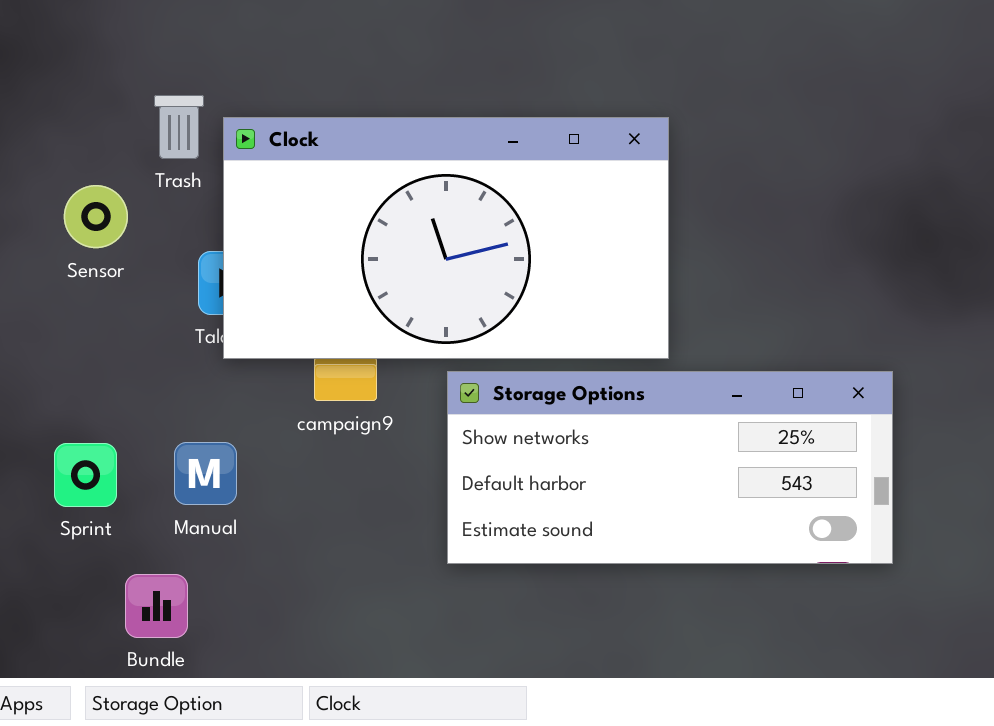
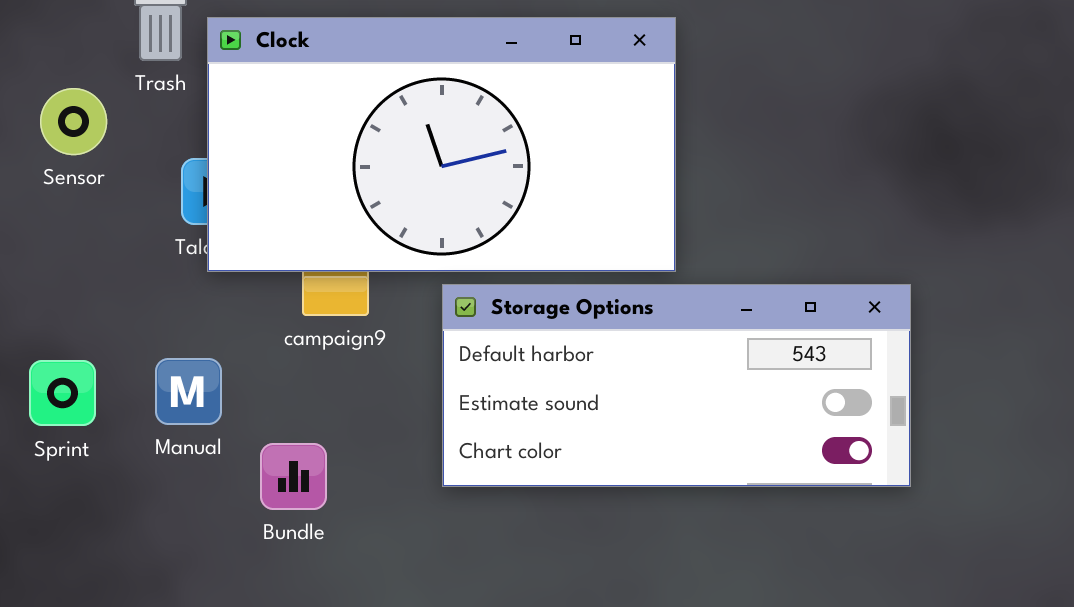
Storage Options: [447,371,893,564] -> [442,284,911,487], scrolled down 1 row
Bundle: [125,574,188,638] -> [260,443,327,510], moved

